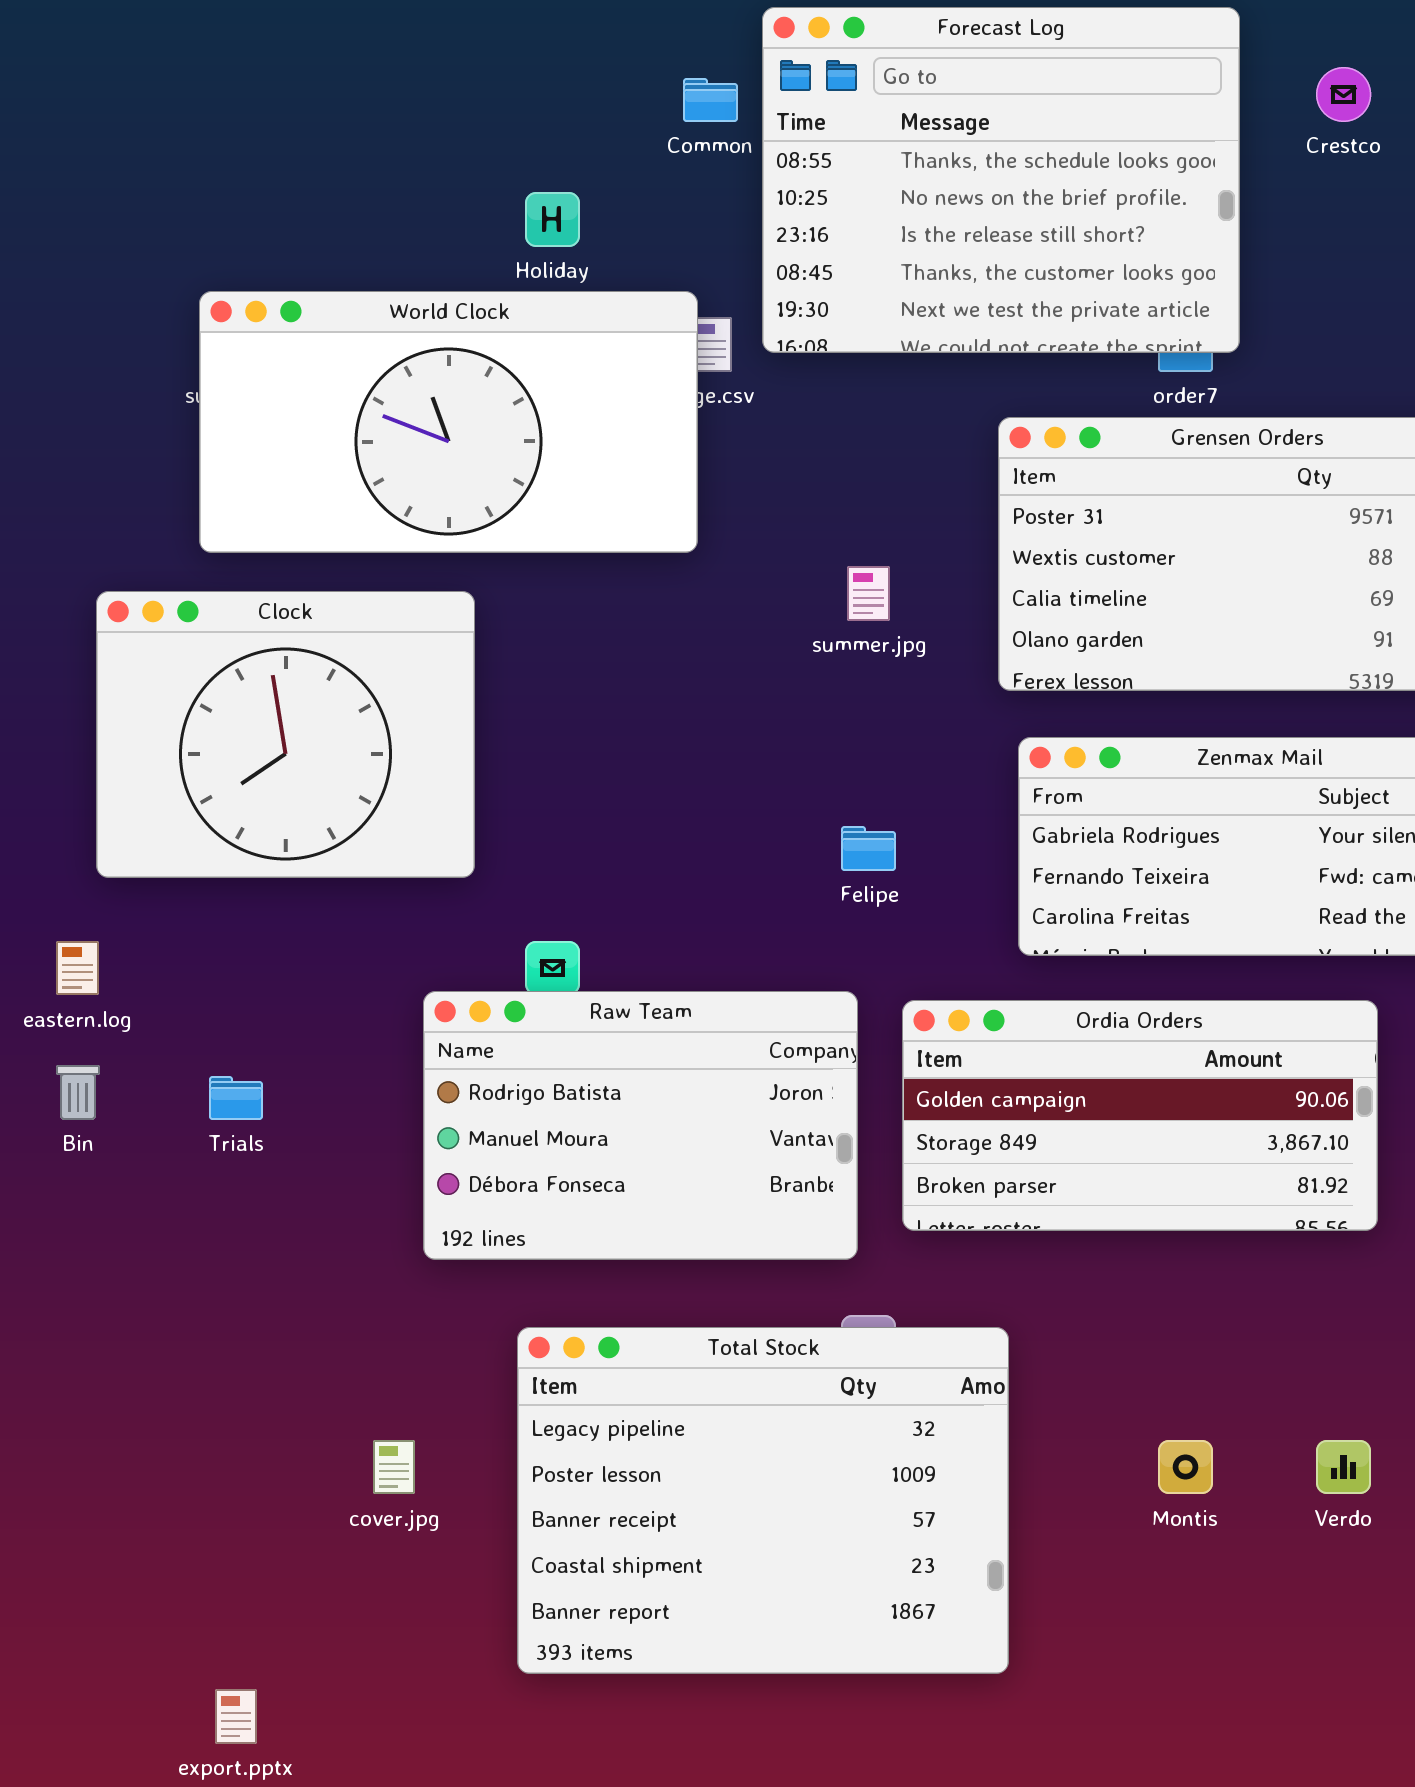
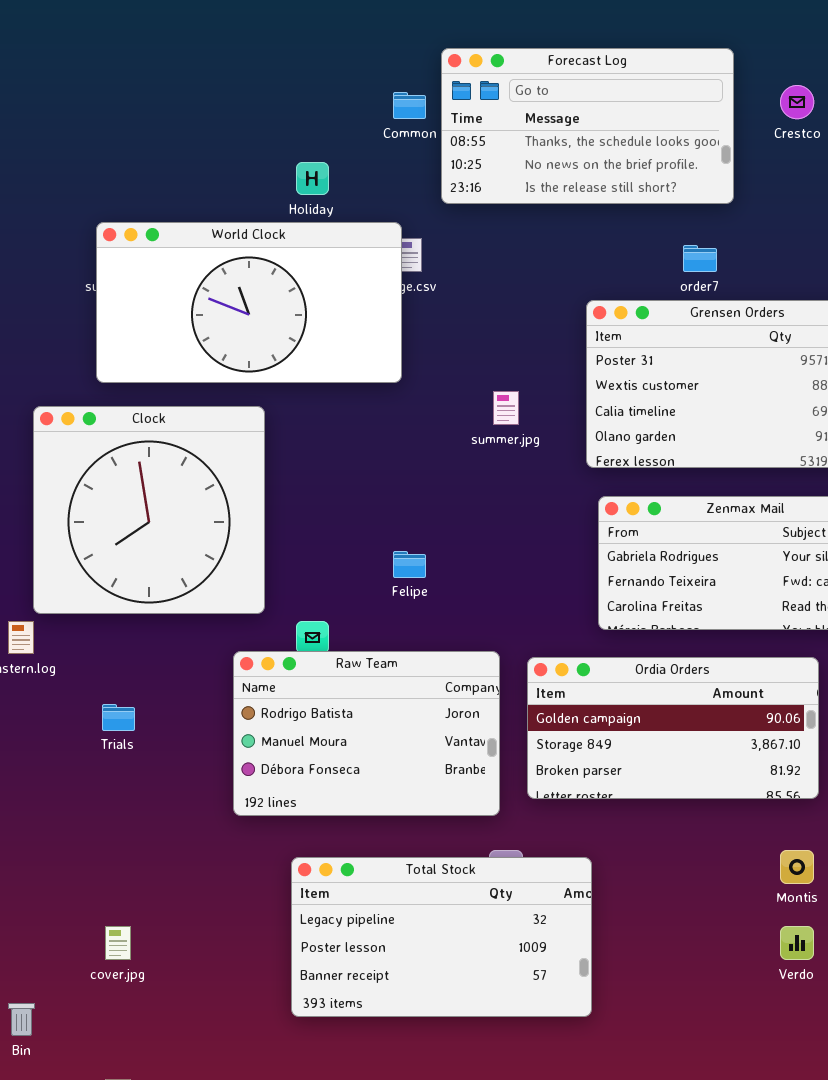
Forecast Log: [762,7,1240,353] -> [441,48,734,204], resized
Clock: [96,591,475,878] -> [33,406,265,614], resized
Felipe: [841,826,896,871] -> [393,551,426,578], moved
Bin: [56,1065,100,1120] -> [8,1003,35,1036], moved
Total Stock: [517,1327,1009,1674] -> [291,857,592,1017], resized
cover.jpg: [373,1440,415,1494] -> [105,926,131,960], moved
Montis: [1158,1440,1213,1494] -> [780,850,814,884], moved

